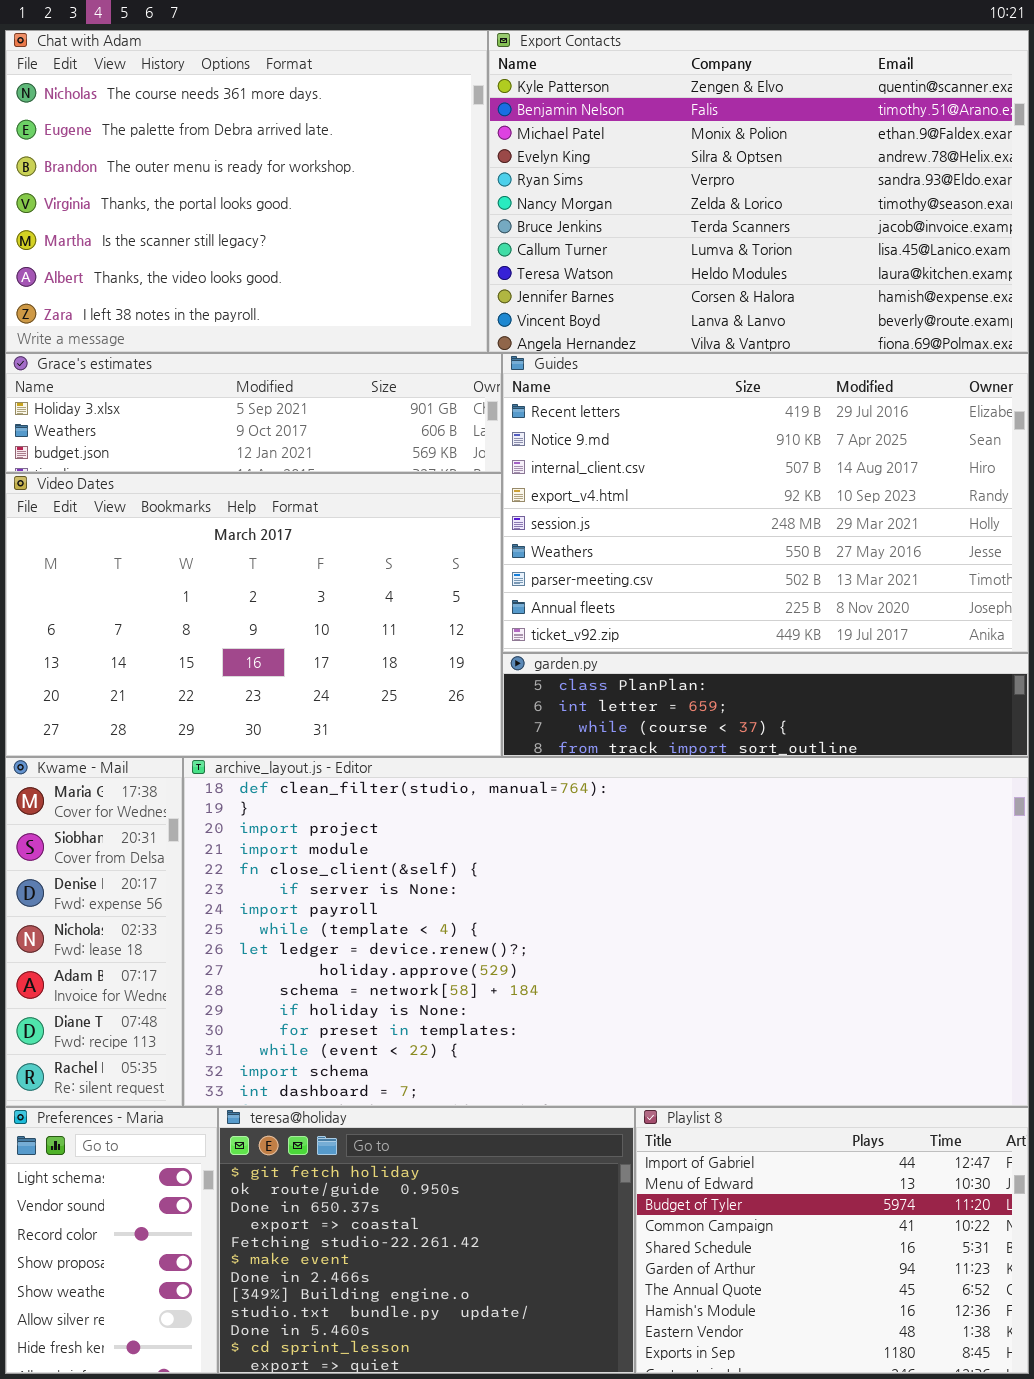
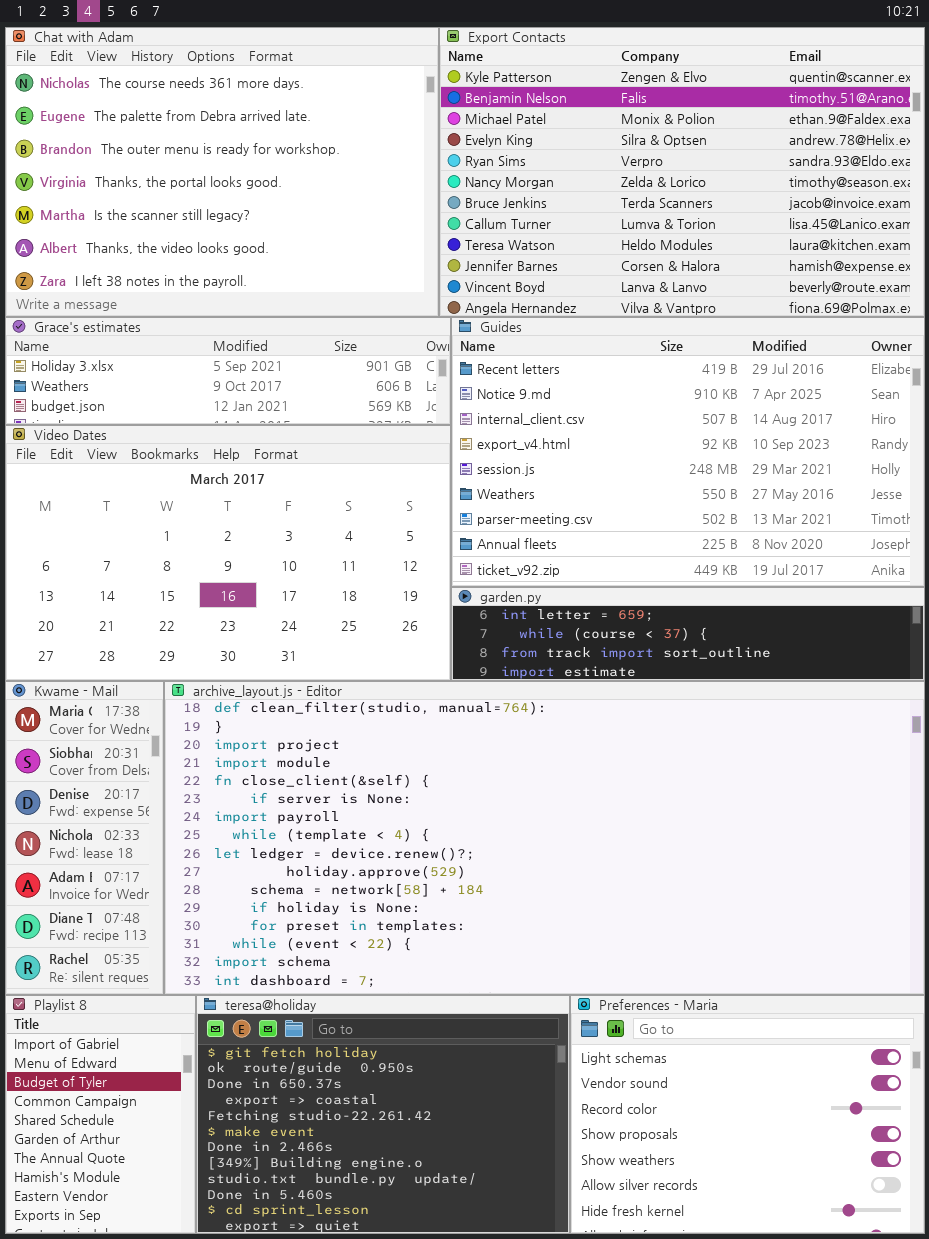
garden.py: [502,653,1029,757] -> [451,587,925,681], scrolled down 1 row
Preferences - Maria: [5,1107,218,1374] -> [570,995,925,1234], moved, resized
Playlist 8: [635,1107,1029,1374] -> [5,995,196,1234], moved, resized

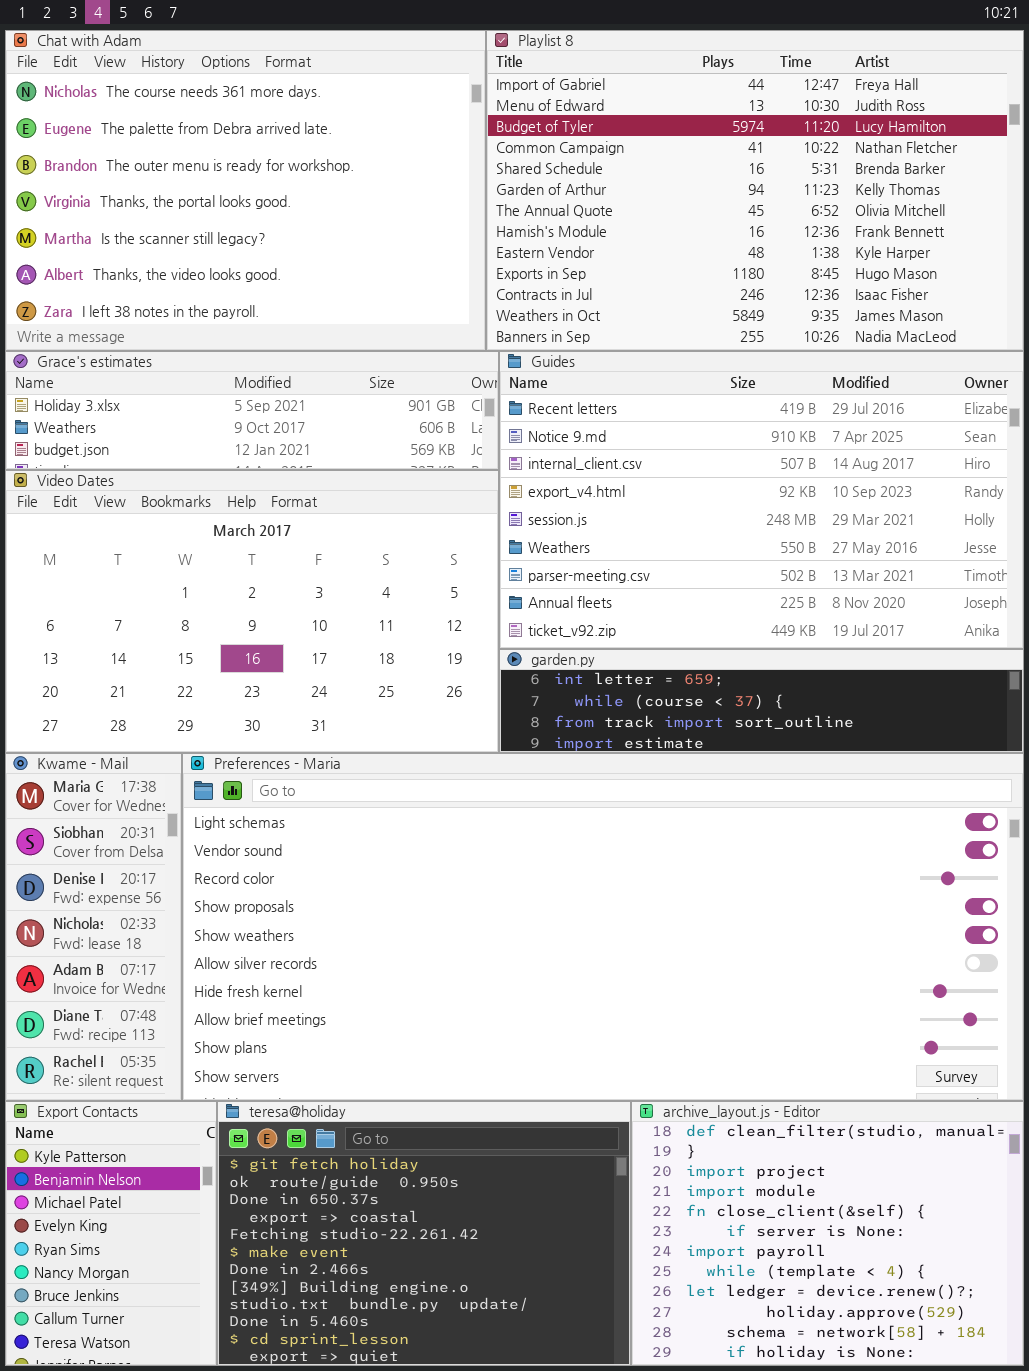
Export Contacts: [439,27,925,317] -> [5,1101,217,1366], moved, resized
archive_layout.js - Editor: [164,681,925,995] -> [631,1101,1024,1366], moved, resized
Playlist 8: [5,995,196,1234] -> [486,30,1024,351], moved, resized
Preferences - Maria: [570,995,925,1234] -> [182,753,1024,1101], moved, resized

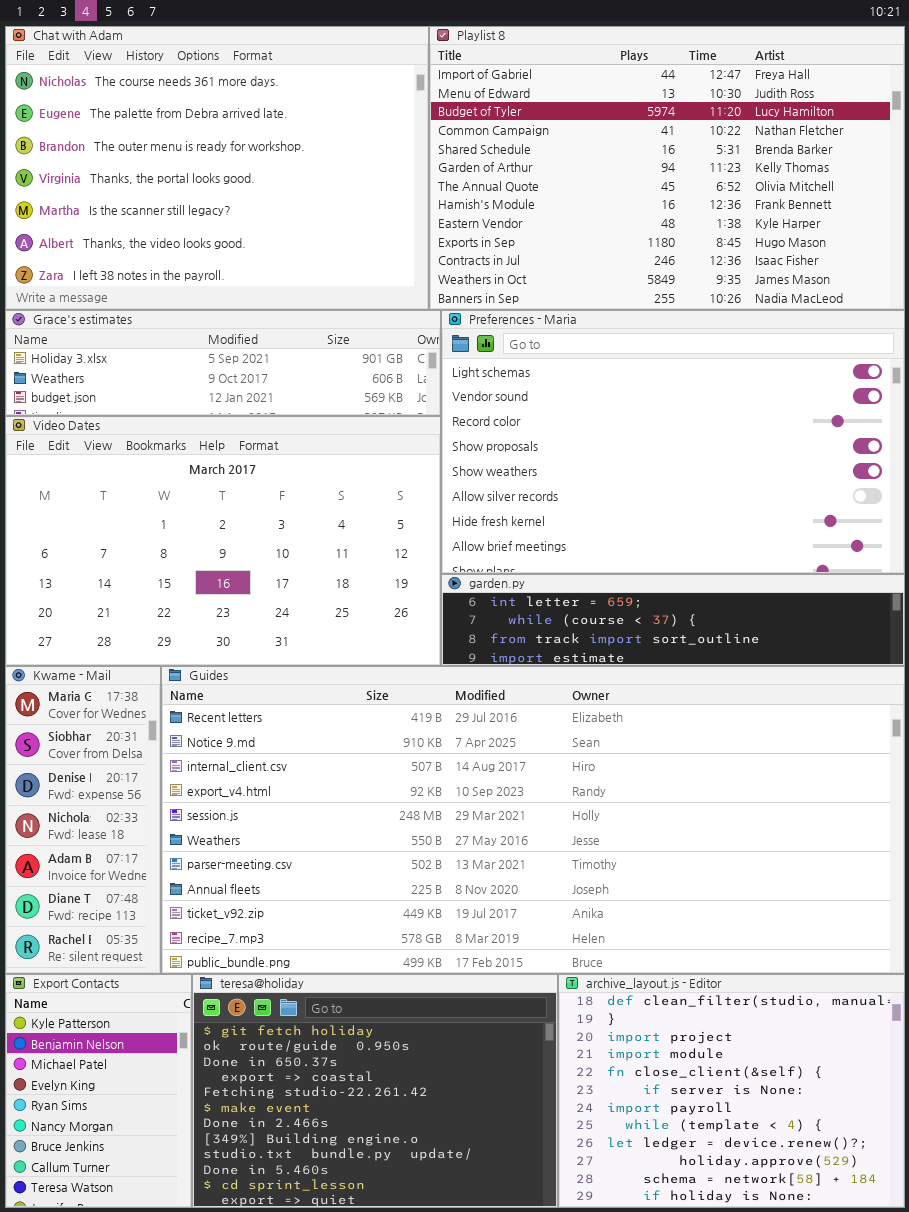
Guides: [499,351,1024,649] -> [161,666,905,974], moved, resized
Preferences - Maria: [182,753,1024,1101] -> [441,310,905,574], moved, resized

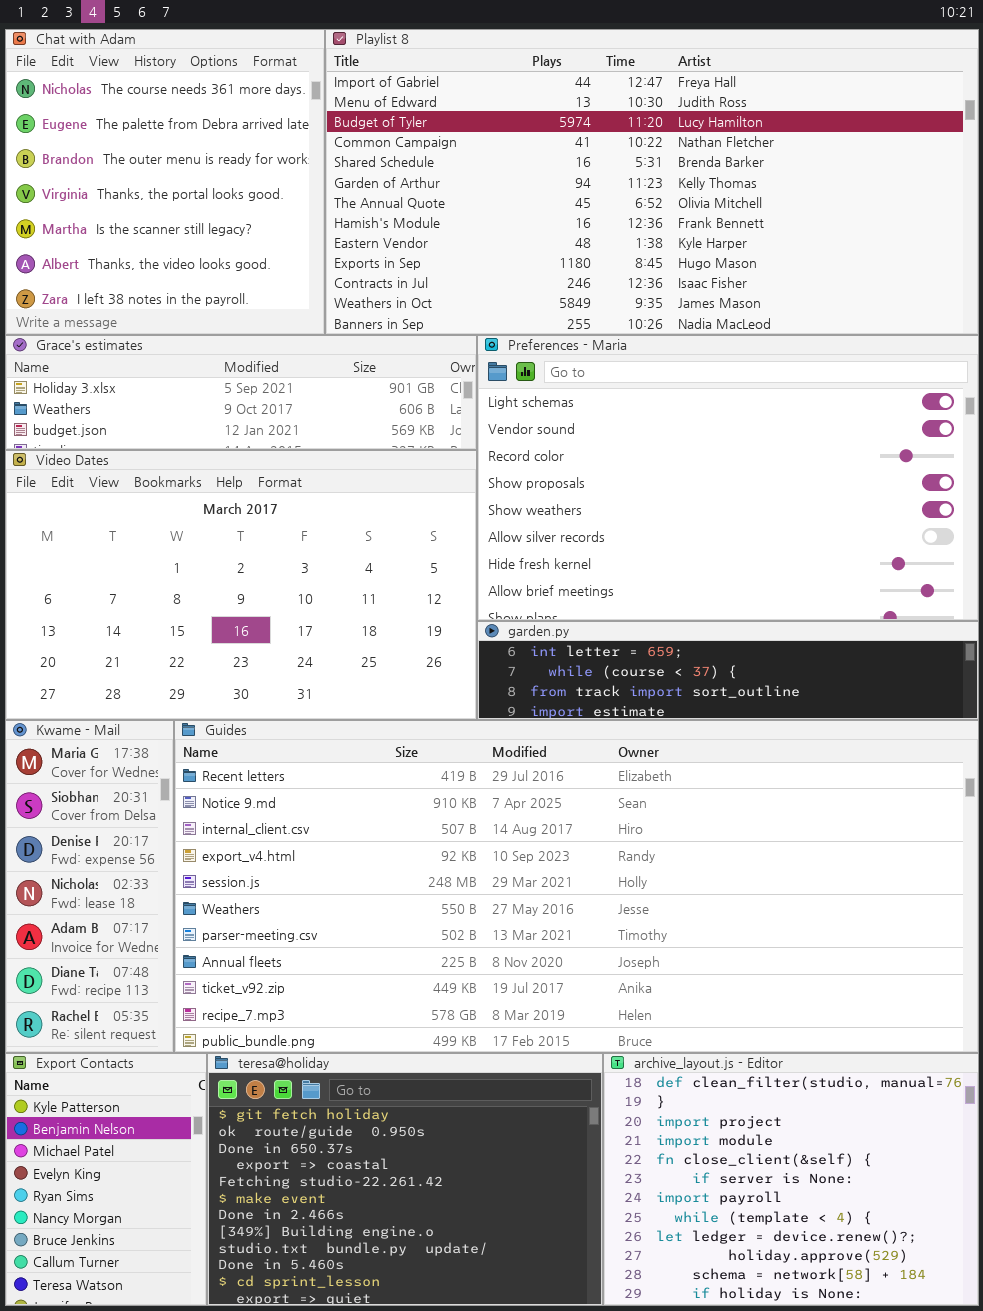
Chat with Adam: [5,26,429,310] -> [5,29,325,335], resized
Playlist 8: [429,26,905,310] -> [325,29,979,335], resized

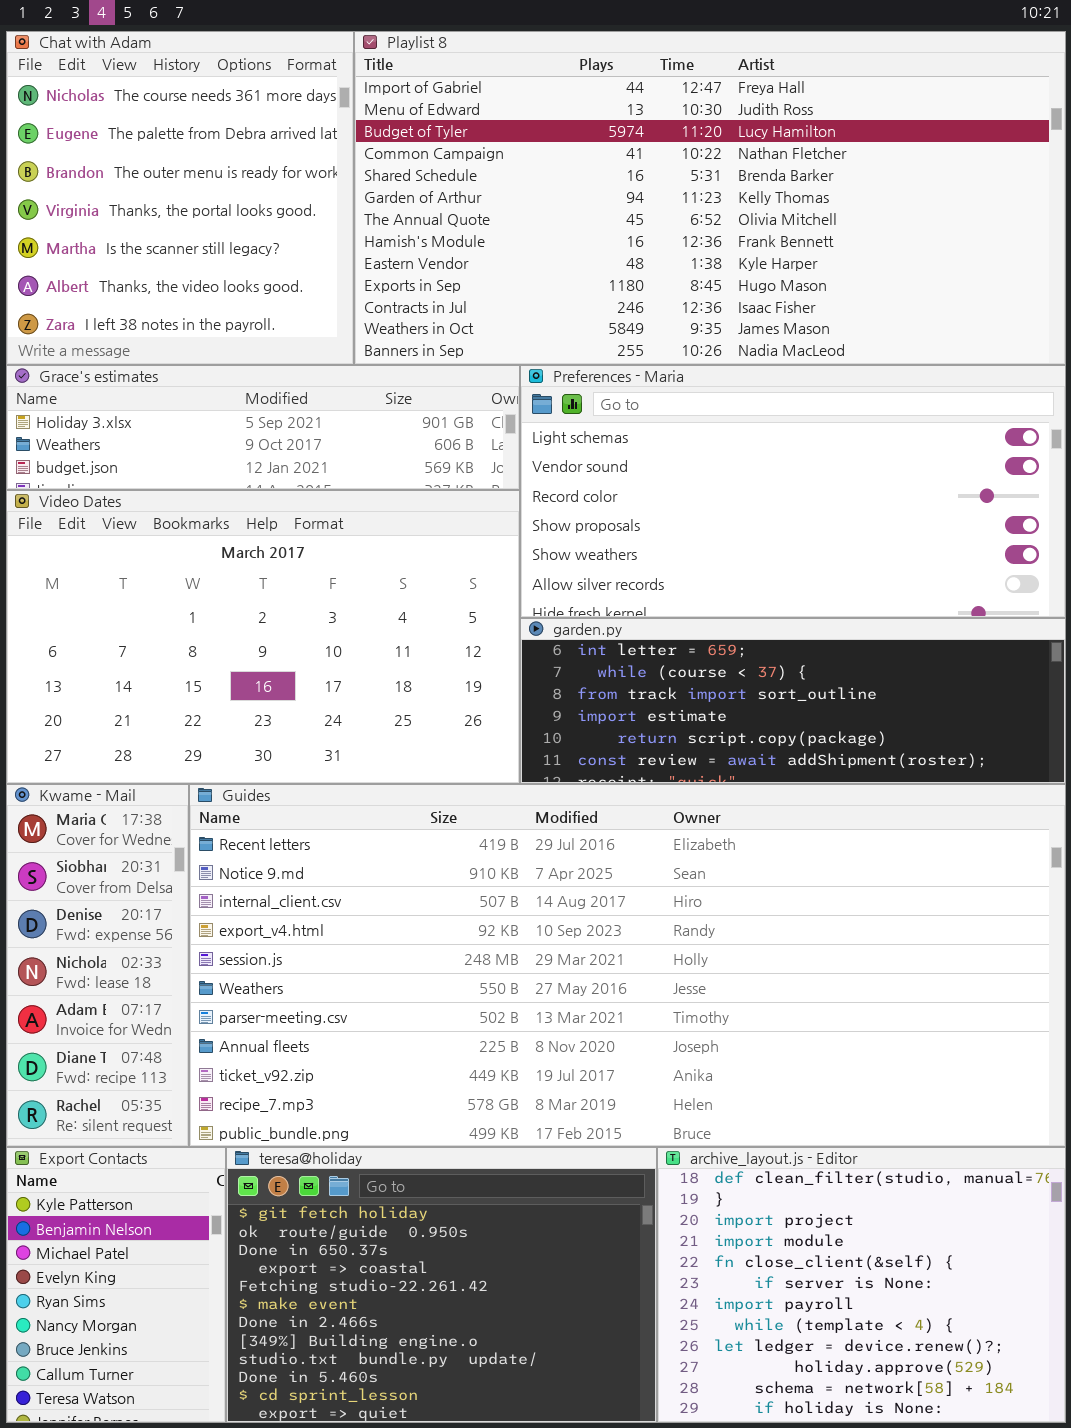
Preferences - Maria: [477,335,979,621] -> [520,365,1066,618], resized
garden.py: [477,621,979,720] -> [520,618,1066,784], resized

